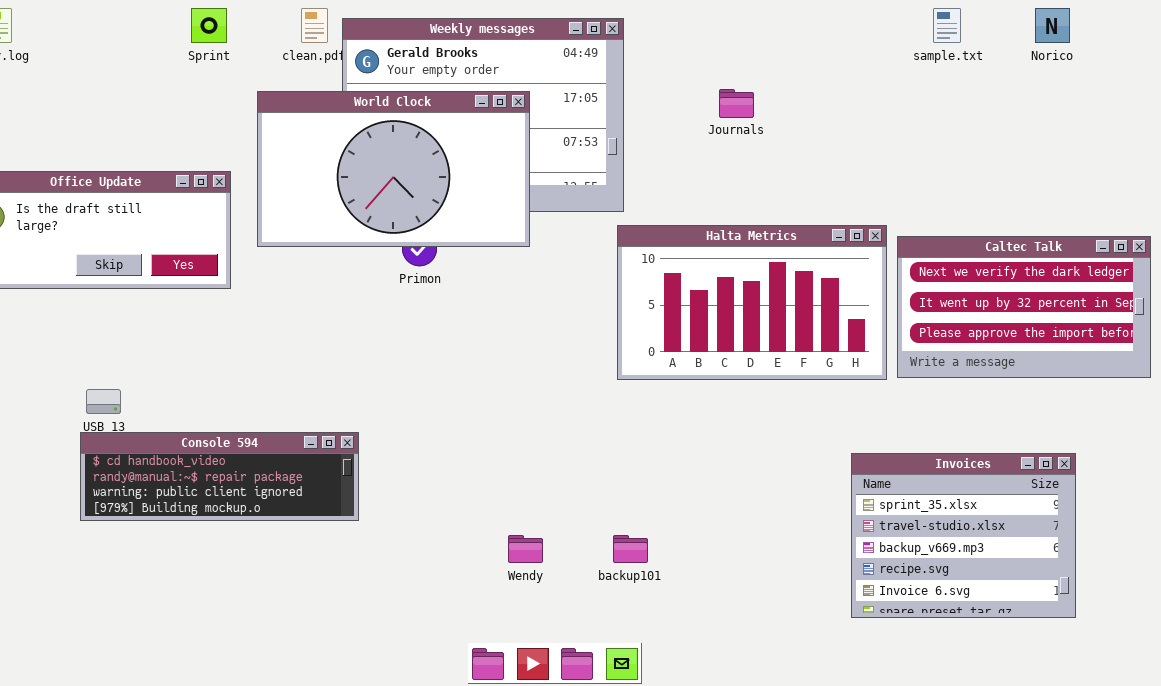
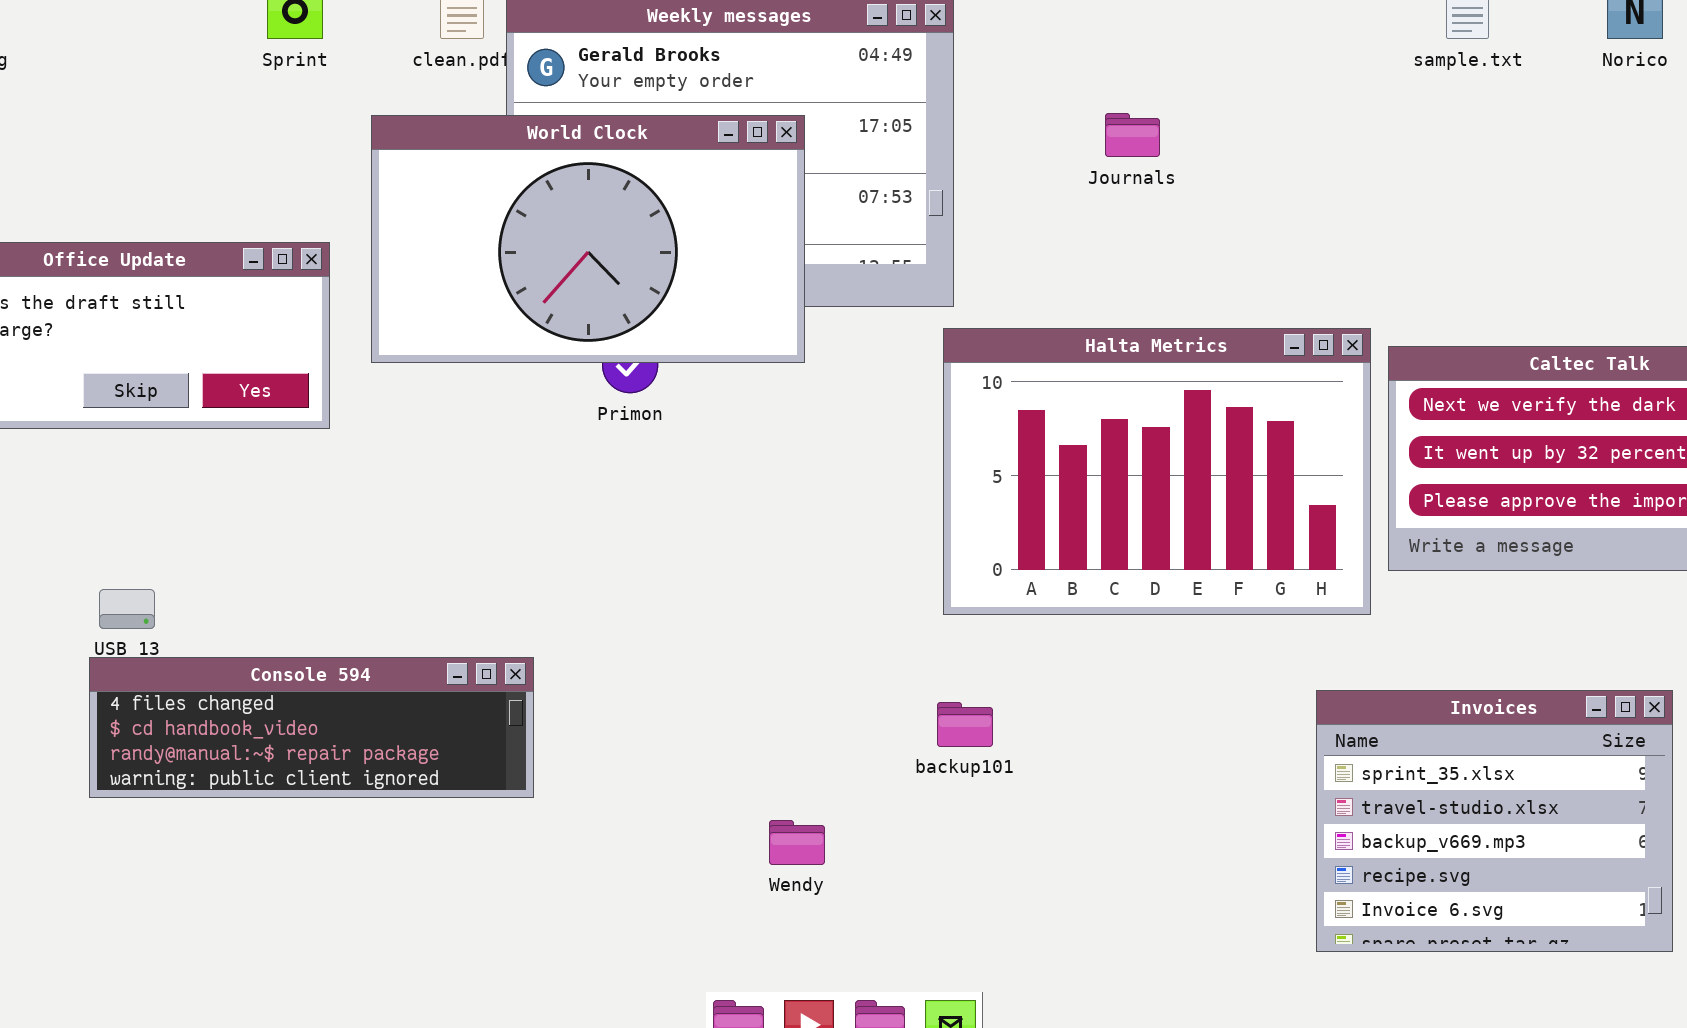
Halta Metrics: [617,225,887,380] -> [943,328,1371,615], resized
Console 594: [80,432,359,521] -> [89,657,534,798], scrolled up 1 row
backup101: [613,535,648,563] -> [937,702,993,747], moved

